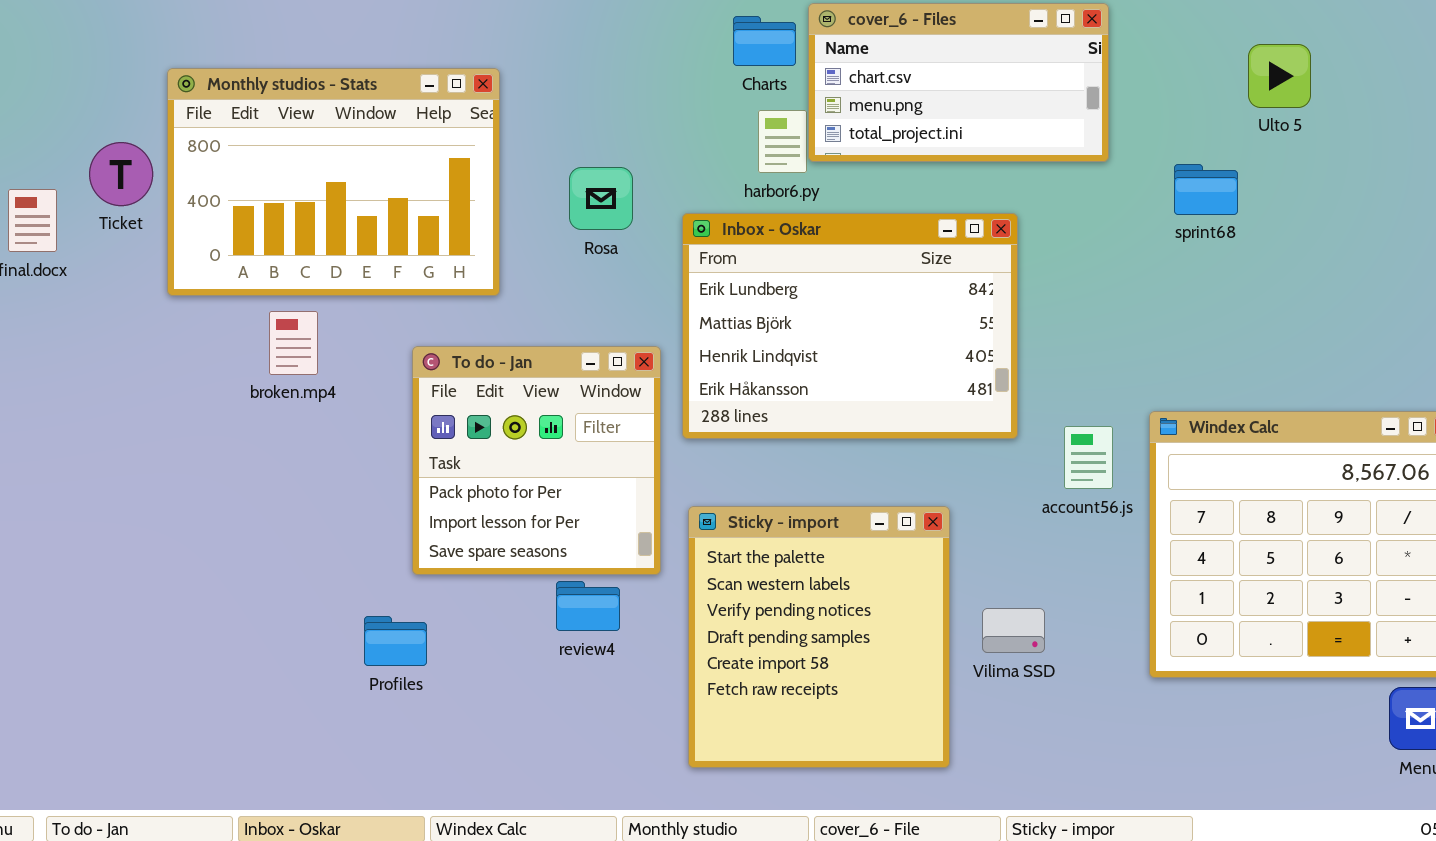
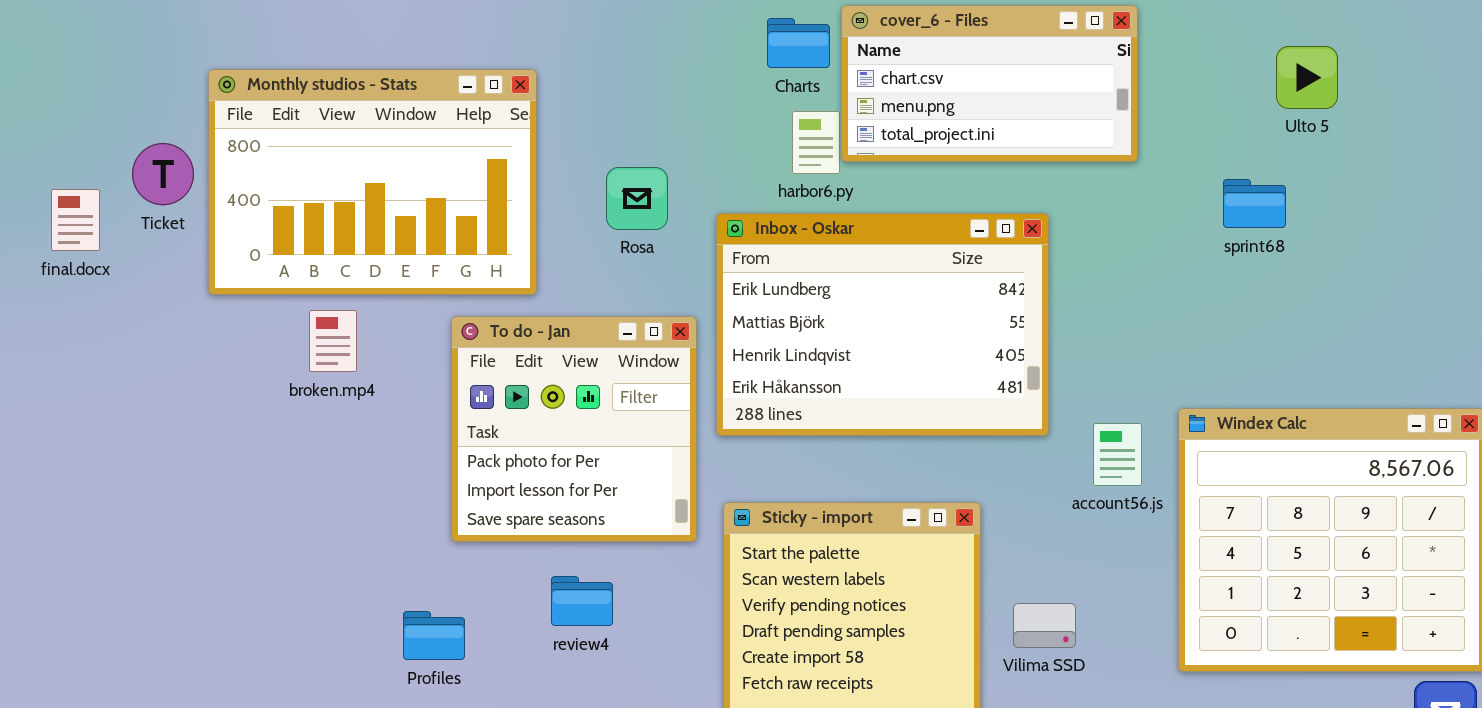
sprint68: [1174,164,1238,215] -> [1223,179,1286,228], moved
To do - Jan: [412,346,661,575] -> [451,316,697,542], moved
review4: [556,581,620,631] -> [551,576,613,626], moved

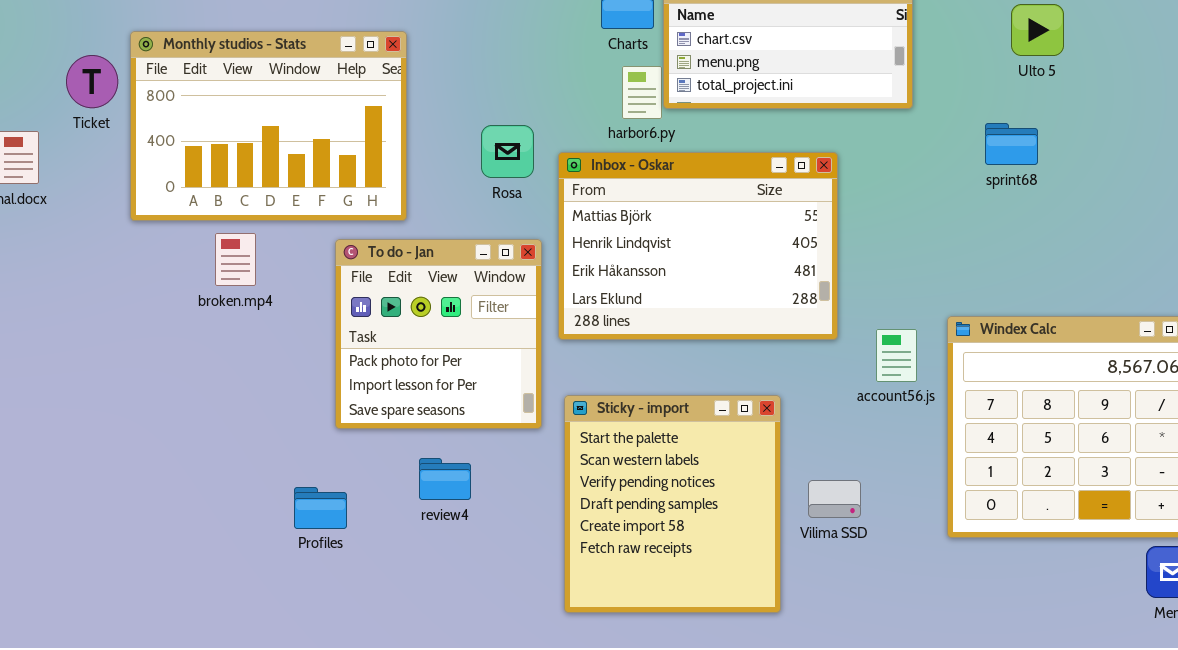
Ulto 5: [1276,46,1338,109] -> [1011,4,1064,56], moved
Ticket: [132,143,194,205] -> [66,55,118,108], moved
Rosa: [606,167,668,230] -> [481,125,534,178], moved
Inbox - Oskar: [716,213,1049,436] -> [558,152,838,340], scrolled down 1 row

